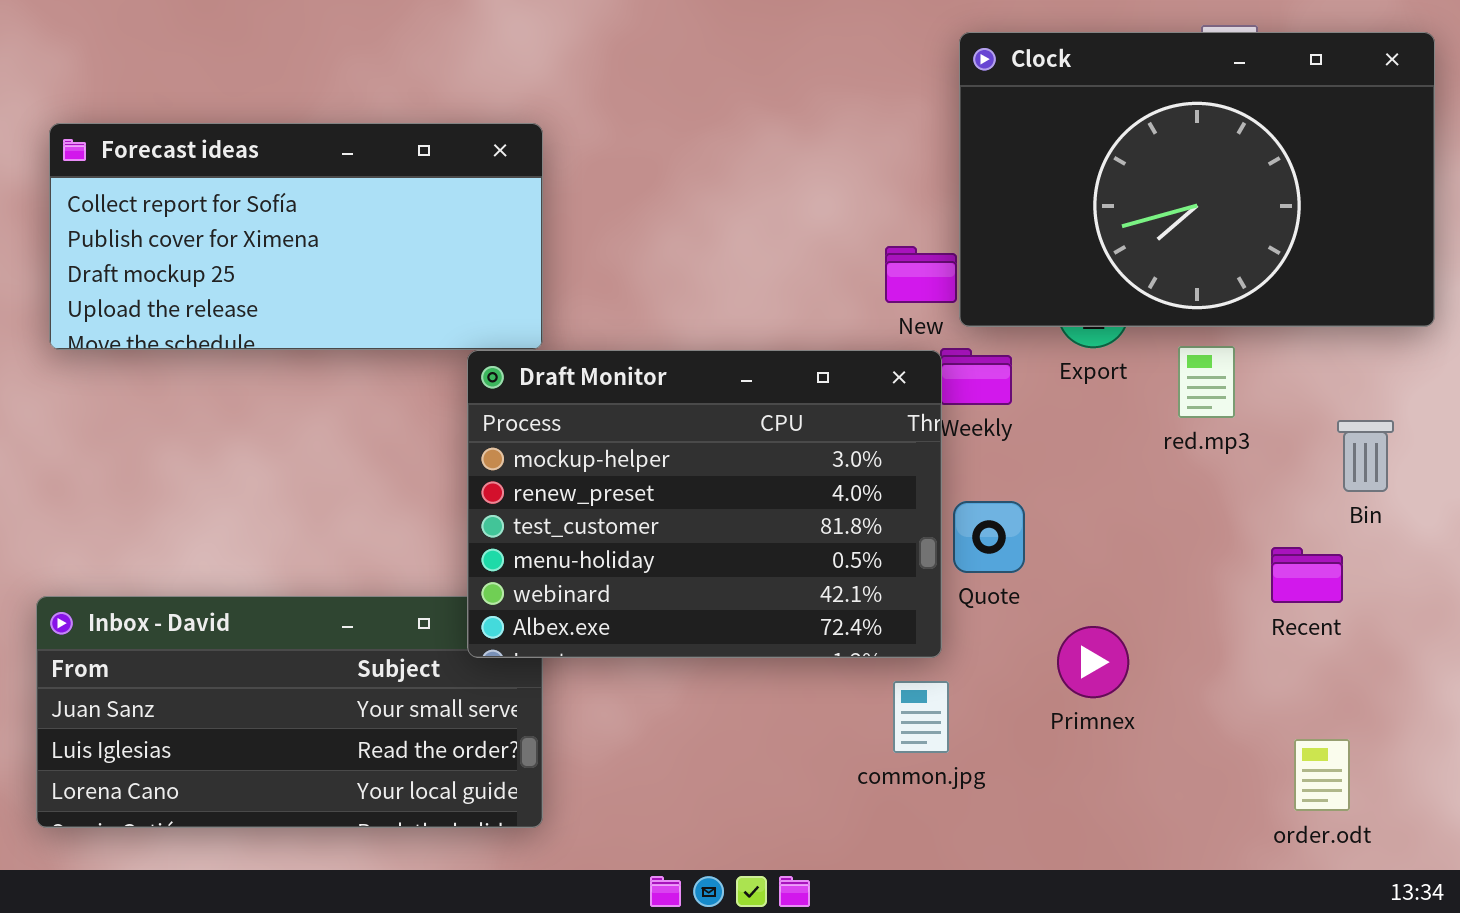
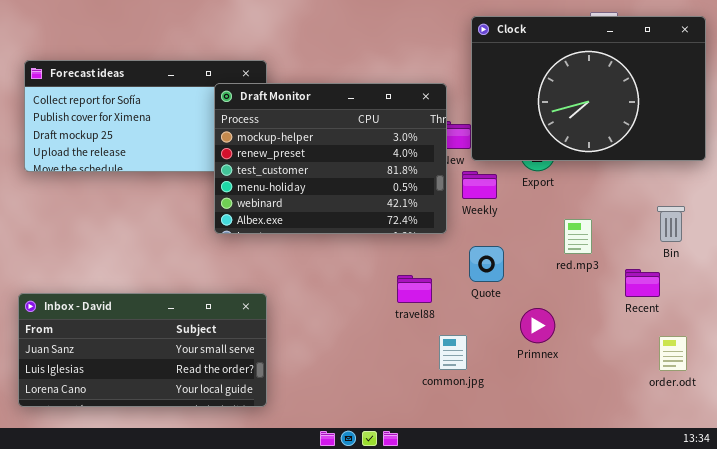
red.mp3: [1178,346,1235,418] -> [564,219,592,254], moved
Draft Monitor: [467,350,942,658] -> [214,83,447,234], moved
order.odt: [1294,739,1350,811] -> [659,336,687,371], moved

